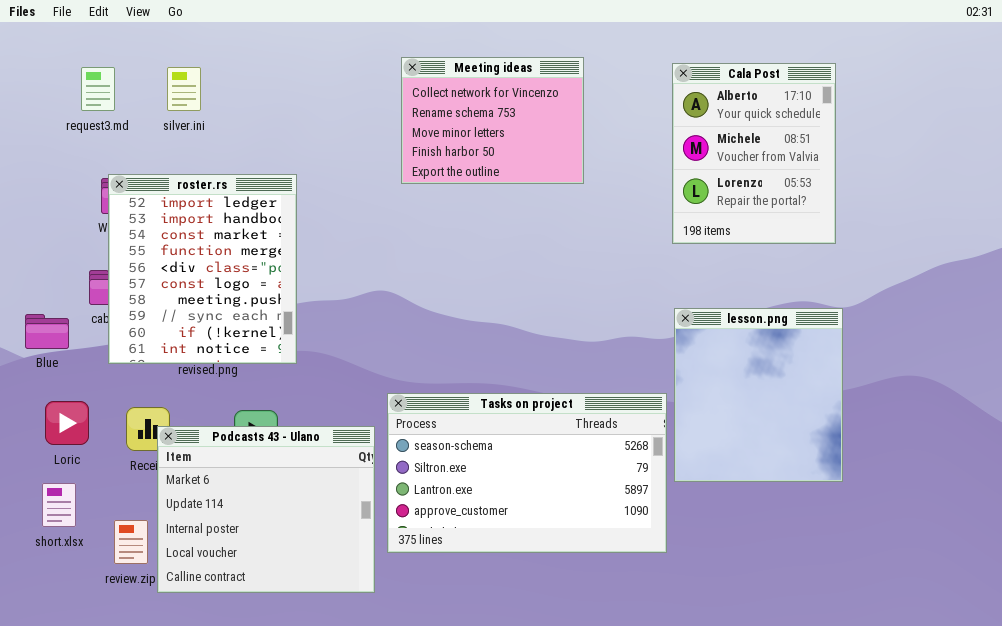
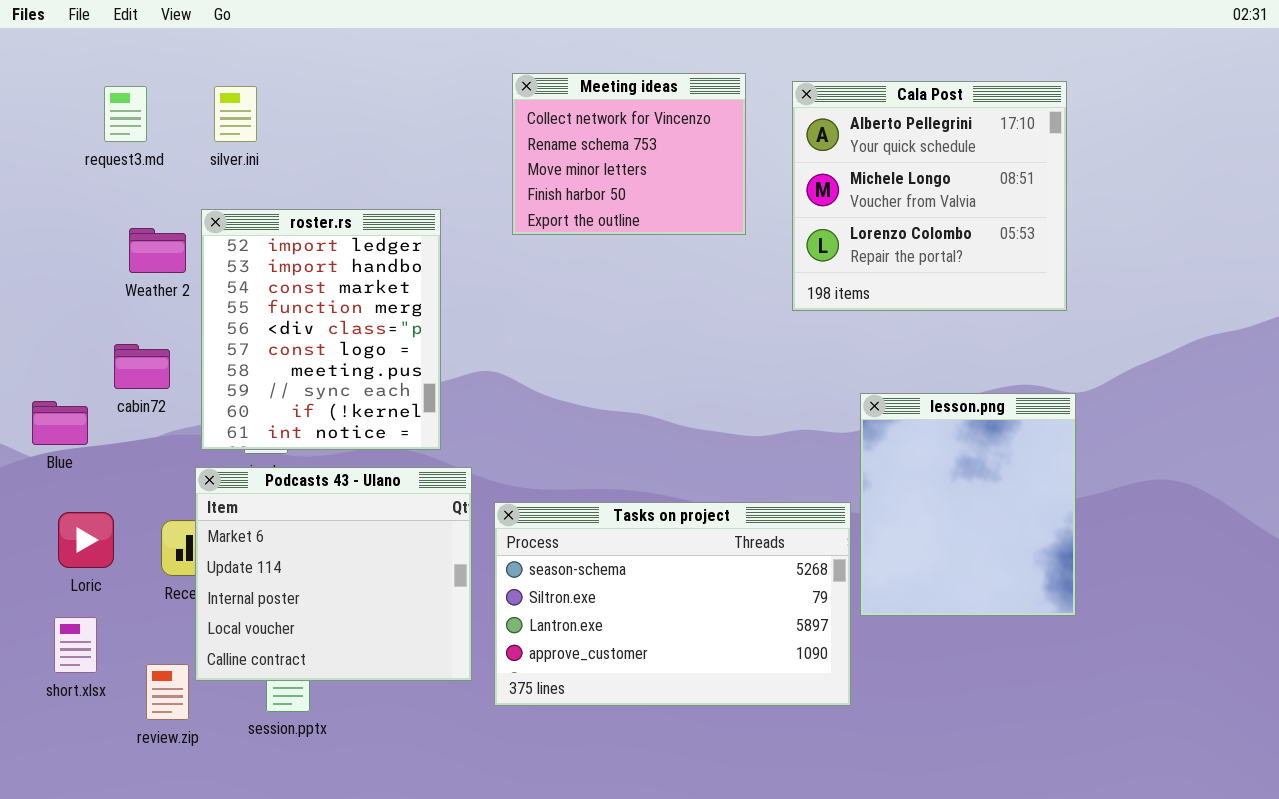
Cala Post: [672,63,836,244] -> [792,81,1067,311], resized
roster.rs: [108,174,297,364] -> [201,209,441,450], moved
Podcasts 43 - Ulano: [157,426,375,593] -> [195,467,472,681], moved

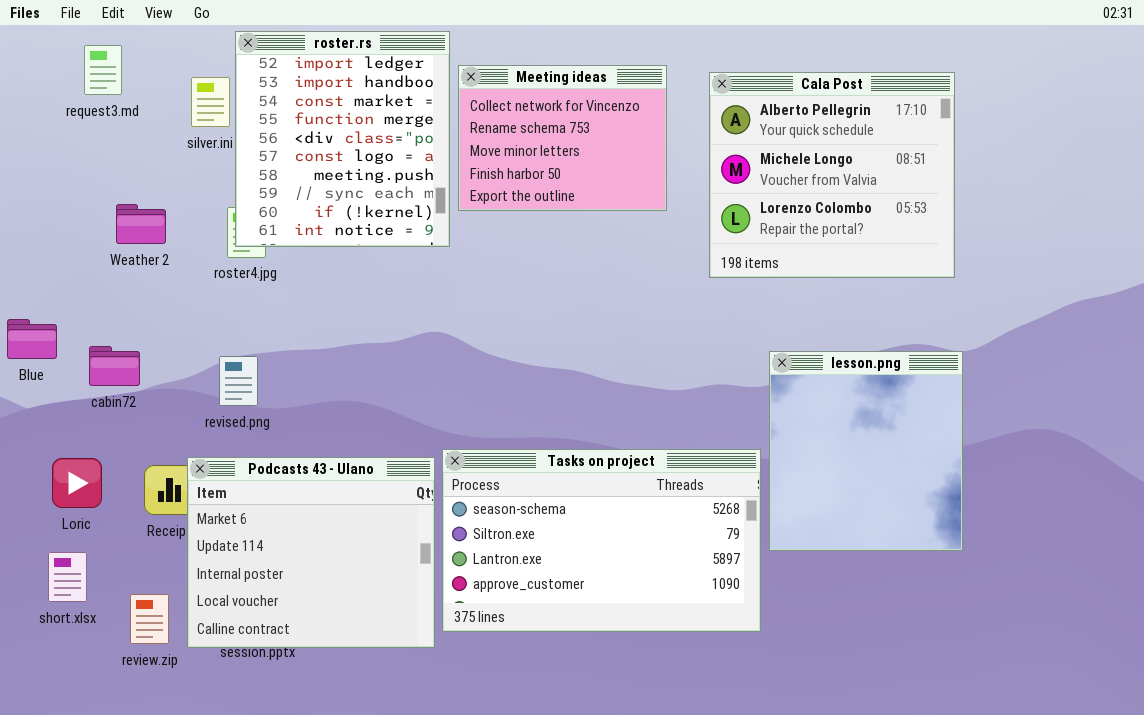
request3.md: [104,86,147,142] -> [84,45,122,95], moved
roster.rs: [201,209,441,450] -> [235,31,450,247], moved
cabin72: [114,344,170,389] -> [89,346,140,386], moved
Blue: [32,401,88,445] -> [7,319,57,359], moved
Podcasts 43 - Ulano: [195,467,472,681] -> [187,457,435,648], moved

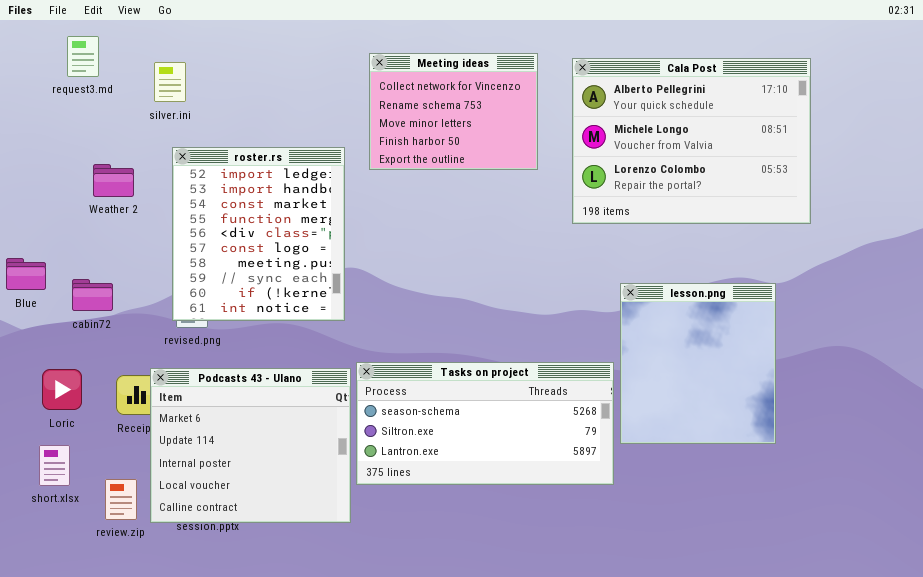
roster.rs: [235,31,450,247] -> [172,147,345,321], moved
Cala Post: [709,72,955,278] -> [572,58,811,224], resized
Tasks on project: [442,449,761,632] -> [356,362,614,485], resized

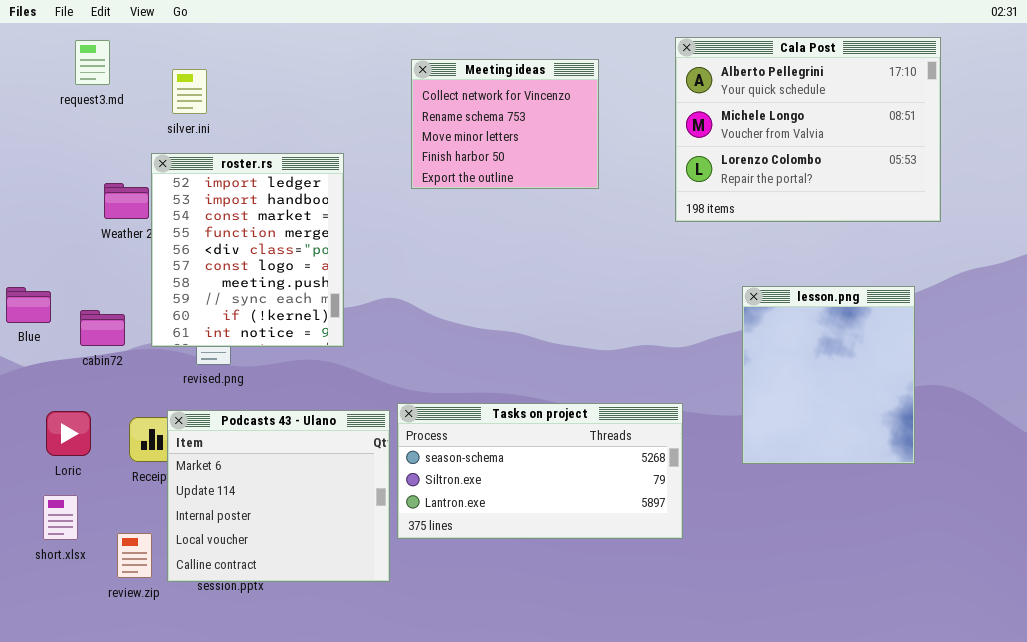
Cala Post: [572,58,811,224] -> [675,37,941,222], moved
roster.rs: [172,147,345,321] -> [151,153,344,347], moved
lesson.png: [620,283,776,444] -> [742,286,915,464], moved

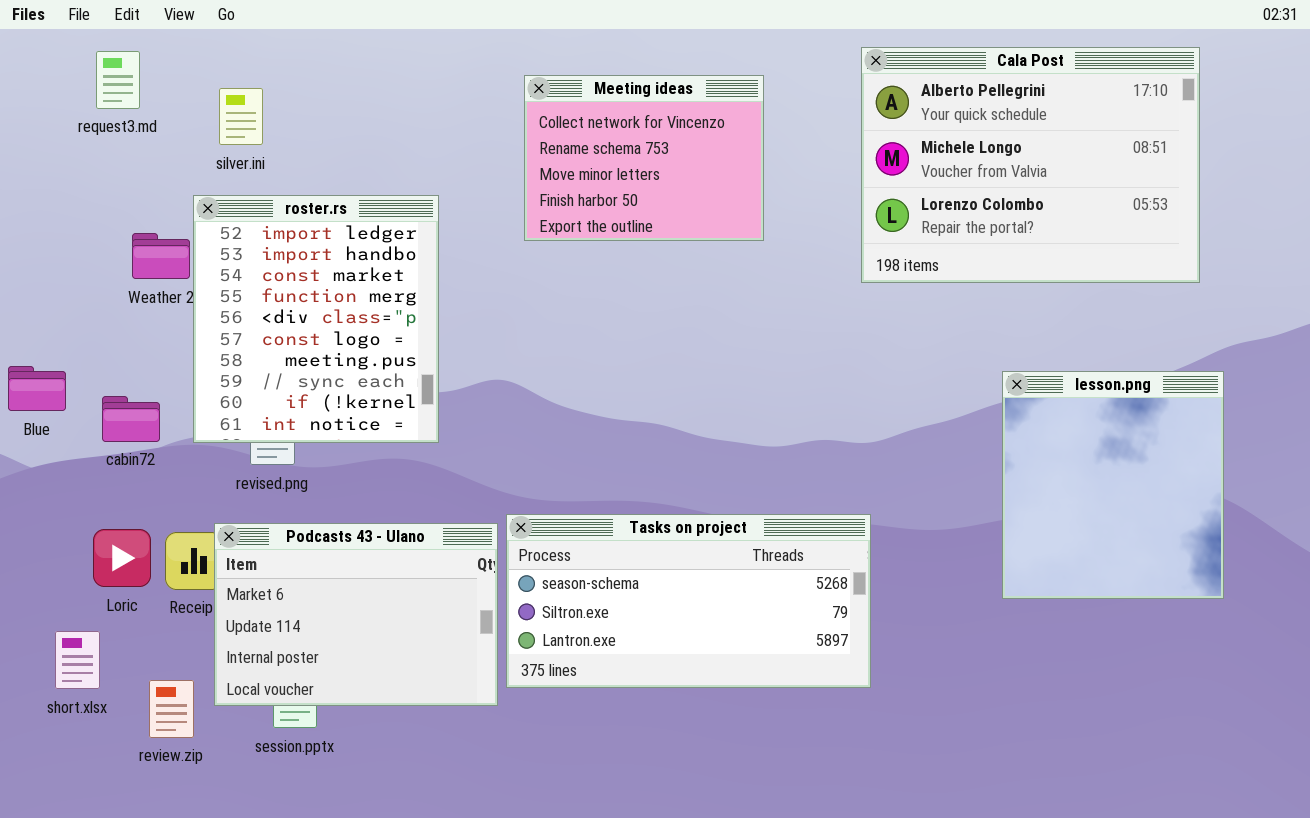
lesson.png: [742,286,915,464] -> [1002,371,1224,599], moved
Podcasts 43 - Ulano: [167,410,390,582] -> [214,523,498,706], resized
Loric: [46,411,91,456] -> [93,529,151,587], moved

